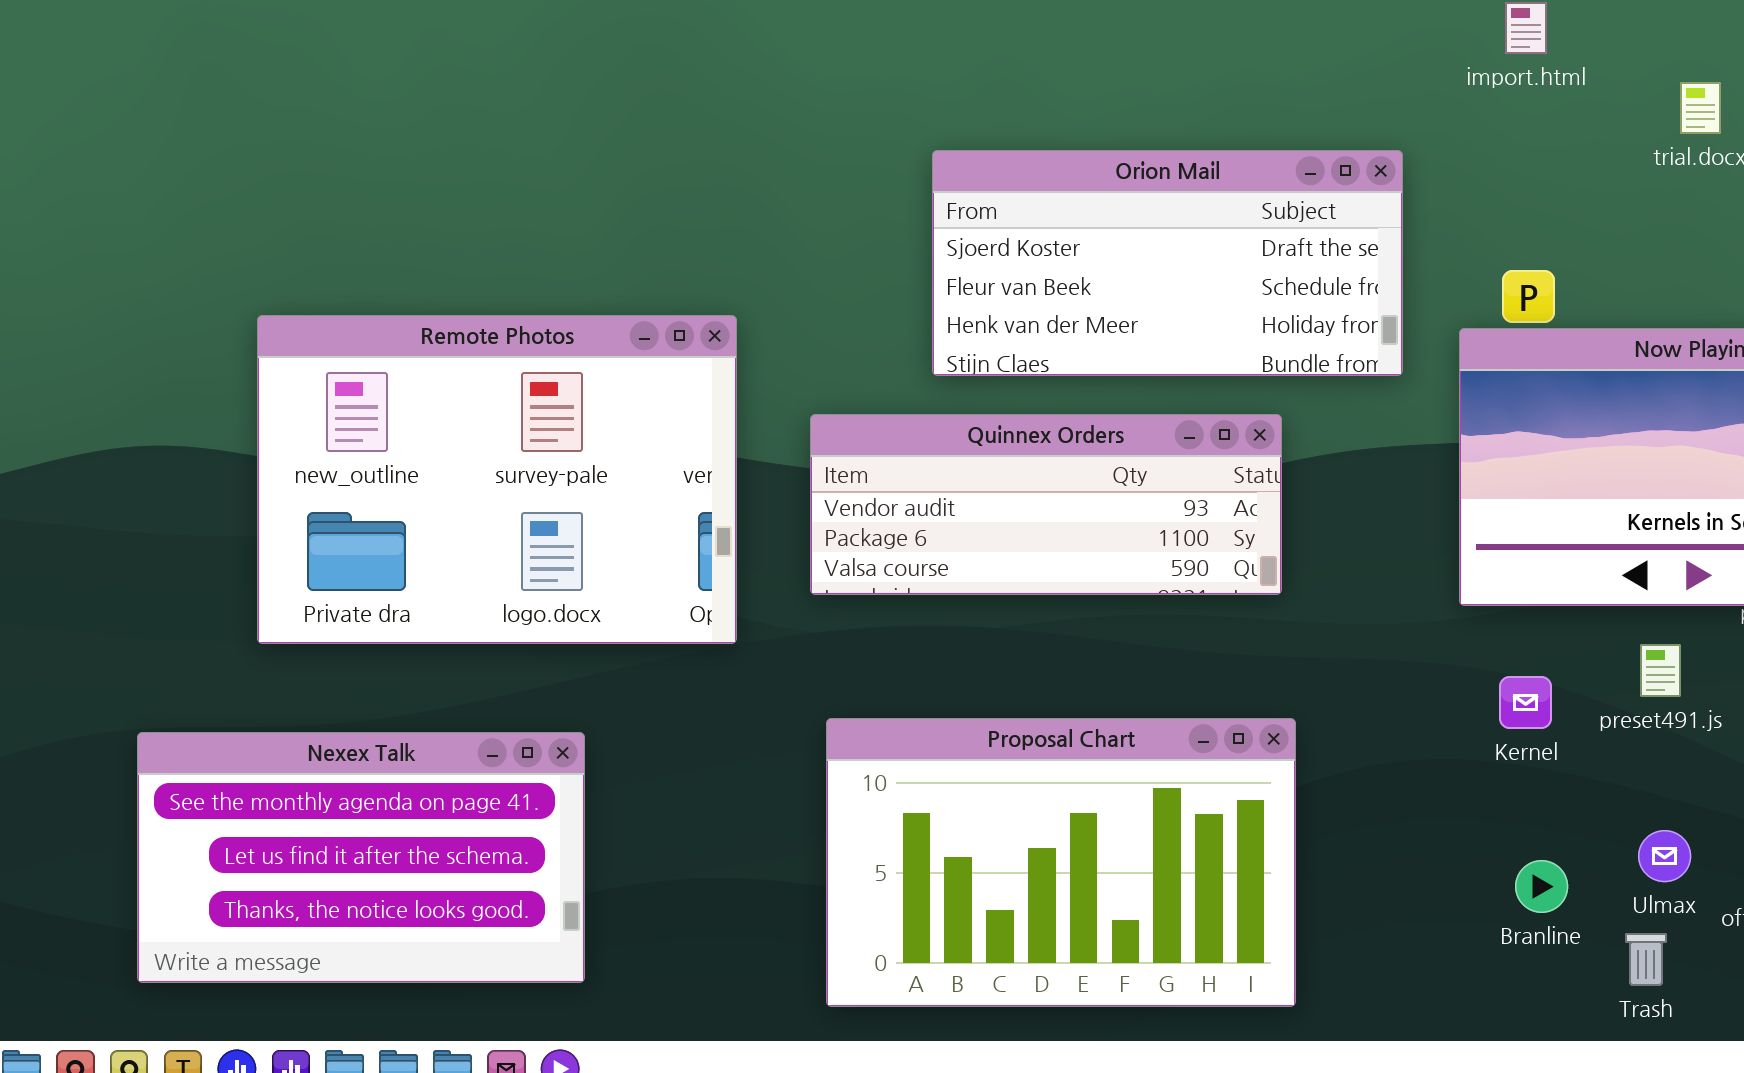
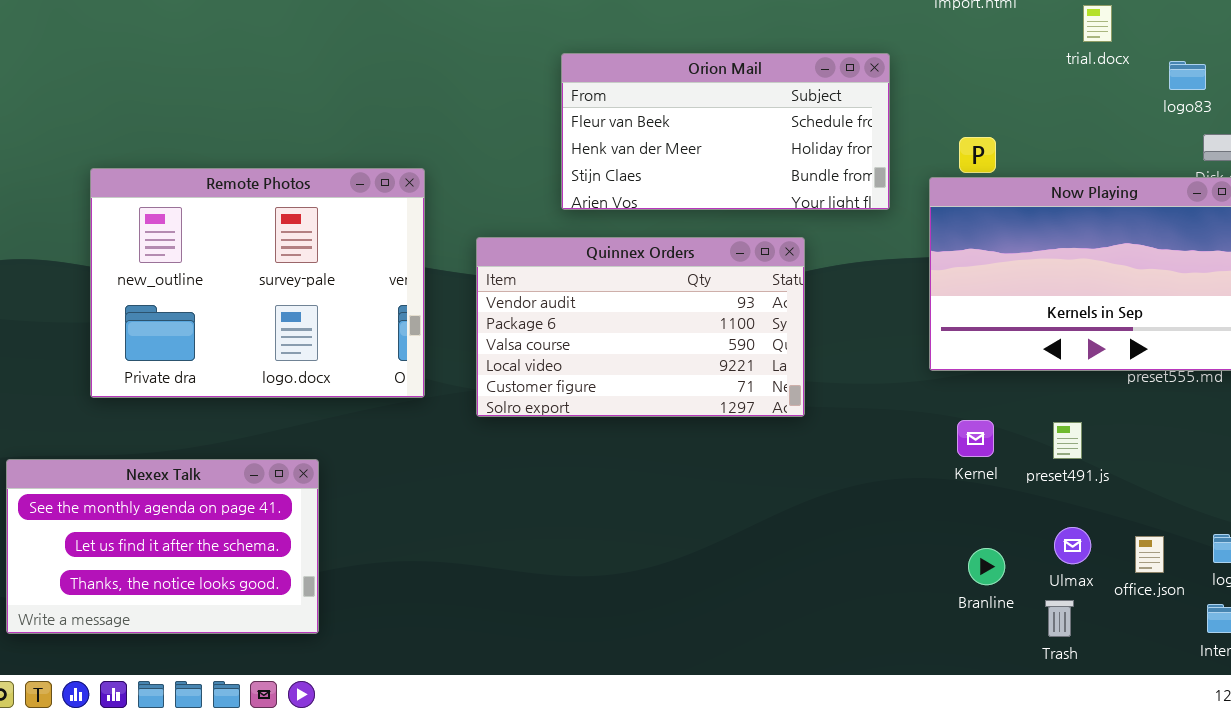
Orion Mail: [932,150,1403,376] -> [561,53,890,210], scrolled down 1 row
Quinnex Orders: [810,414,1282,595] -> [476,237,805,417], resized
preset491.js: [1640,644,1681,697] -> [1053,422,1082,459], moved
Proposal Chart: [826,718,1296,1007] -> none, closed

